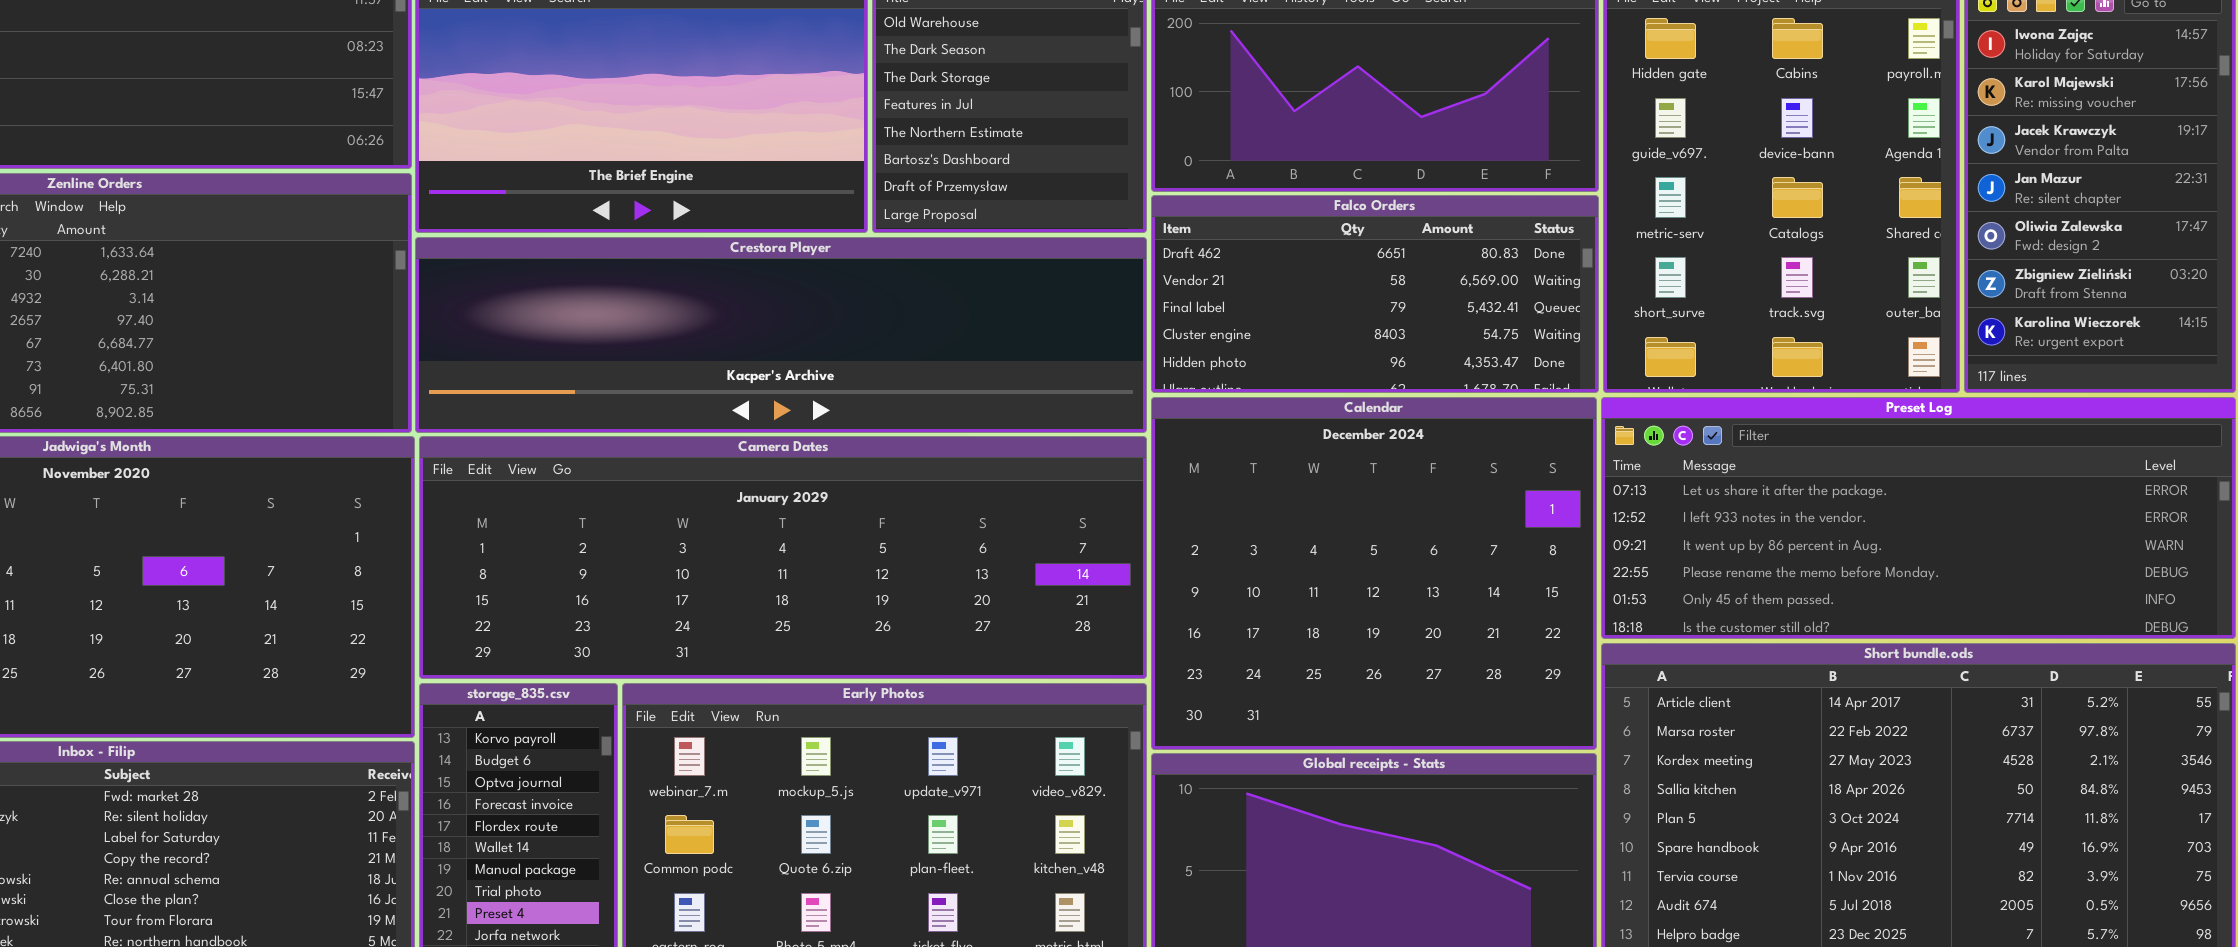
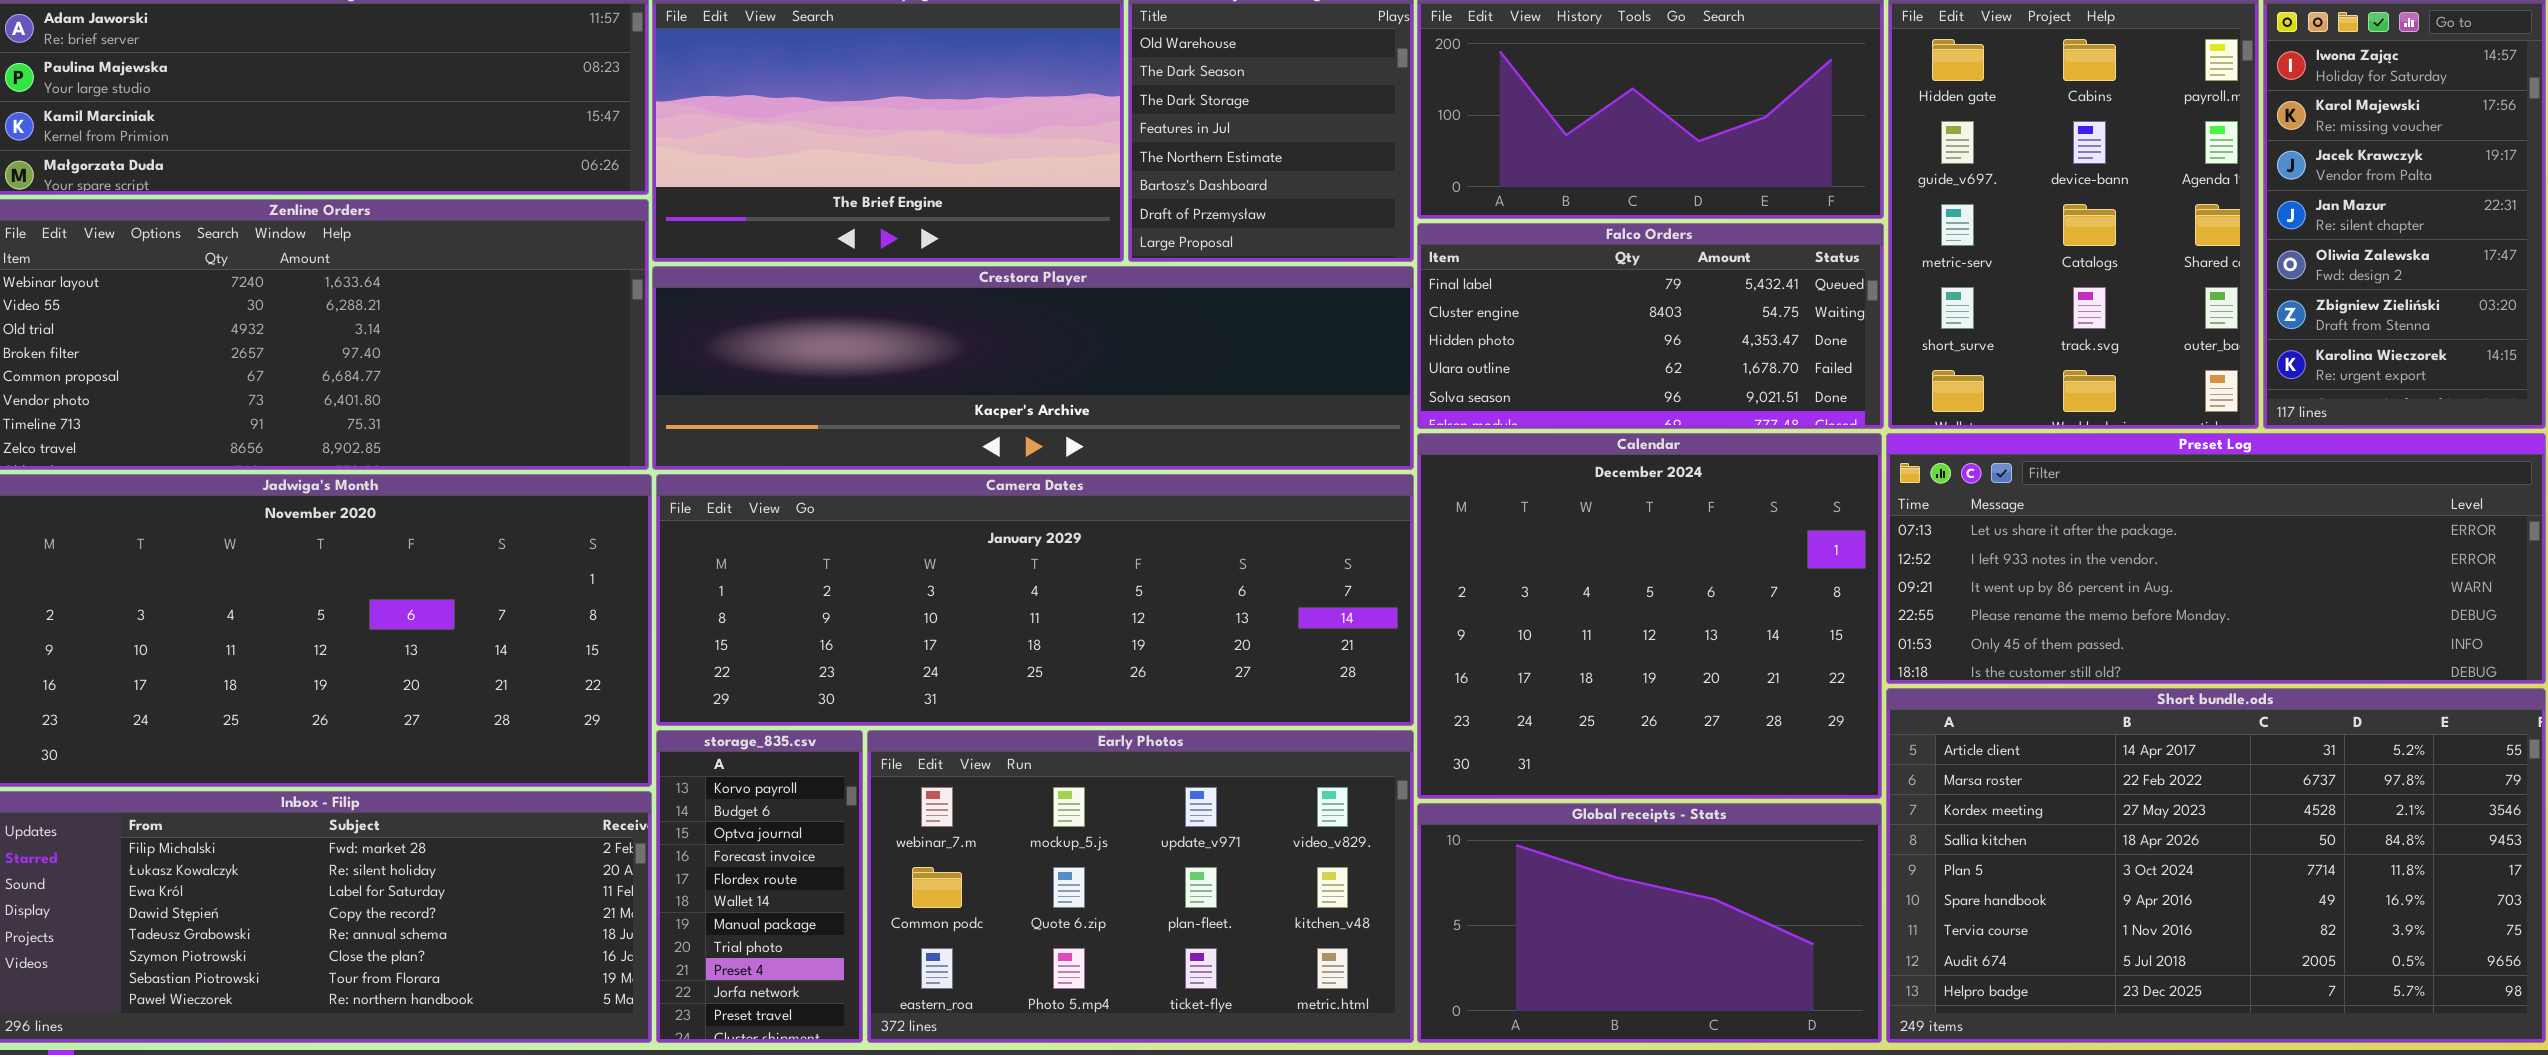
Falco Orders: [1151,195,1599,393] -> [1417,223,1884,429], scrolled down 2 rows

